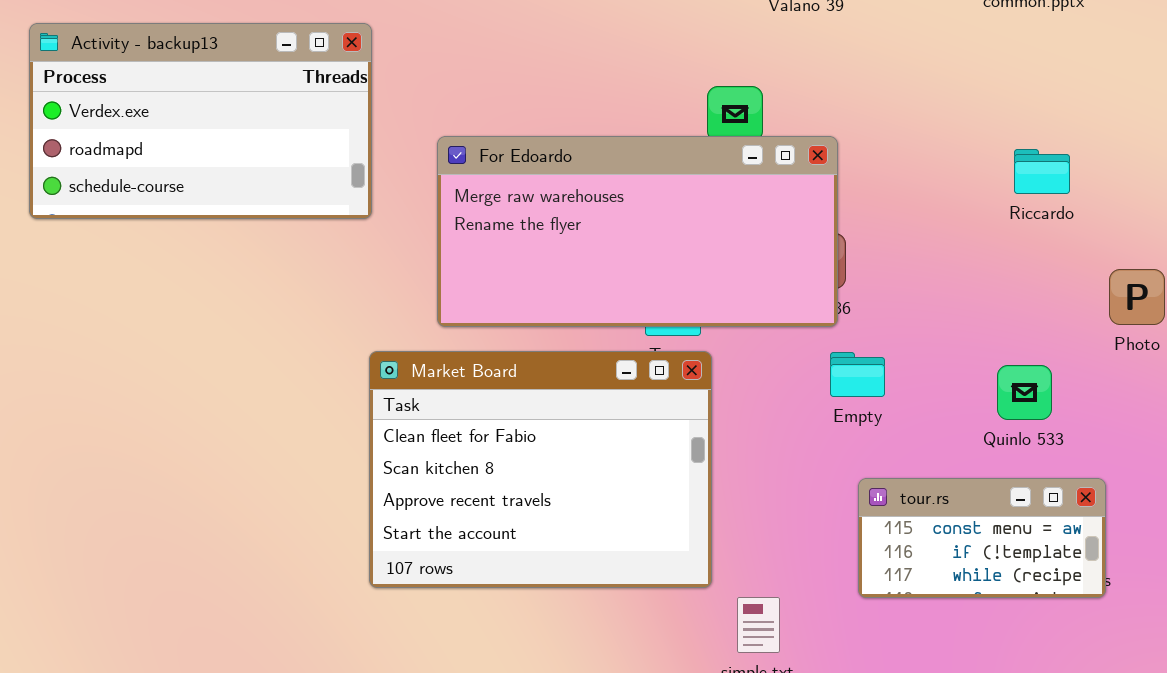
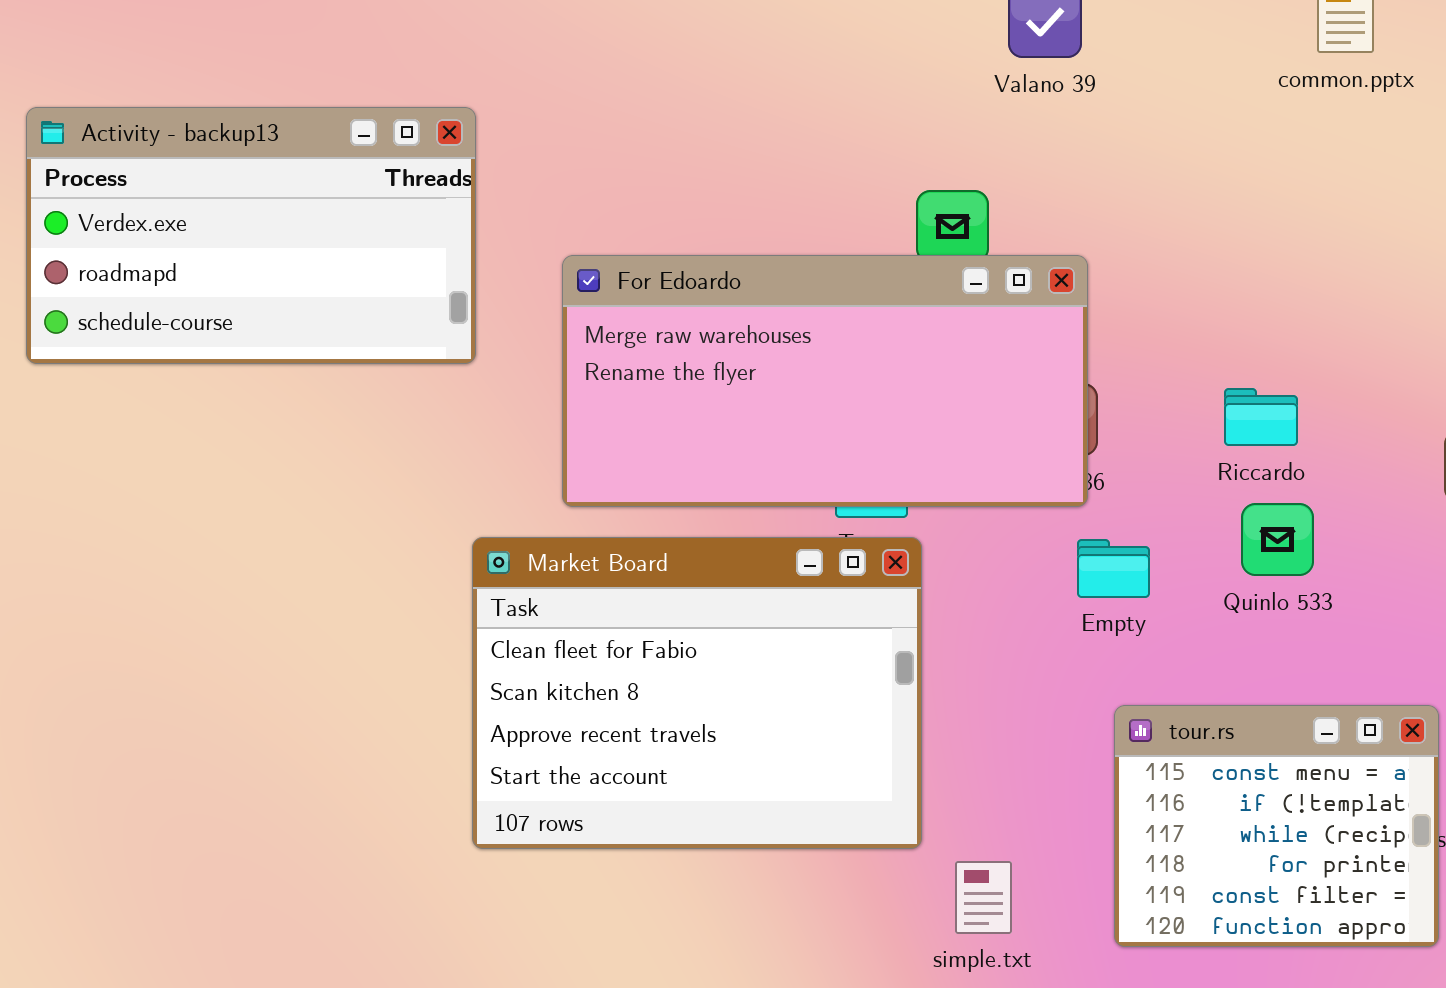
Riccardo: [1014,149,1070,194] -> [1224,388,1298,446], moved
Quinlo 533: [997,365,1052,420] -> [1241,503,1314,576], moved
tour.rs: [858,478,1106,598] -> [1114,705,1439,947], resized

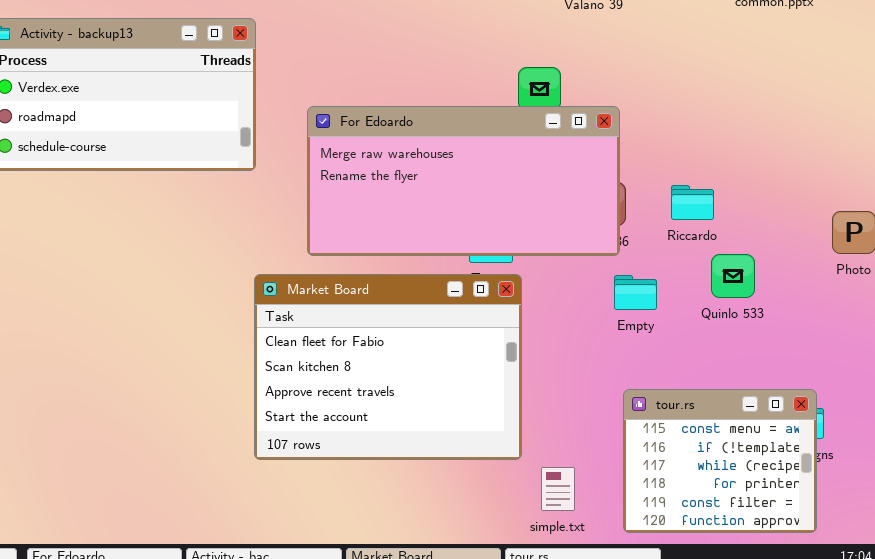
Riccardo: [1224,388,1298,446] -> [671,185,714,220], moved
tour.rs: [1114,705,1439,947] -> [623,389,817,533], moved

